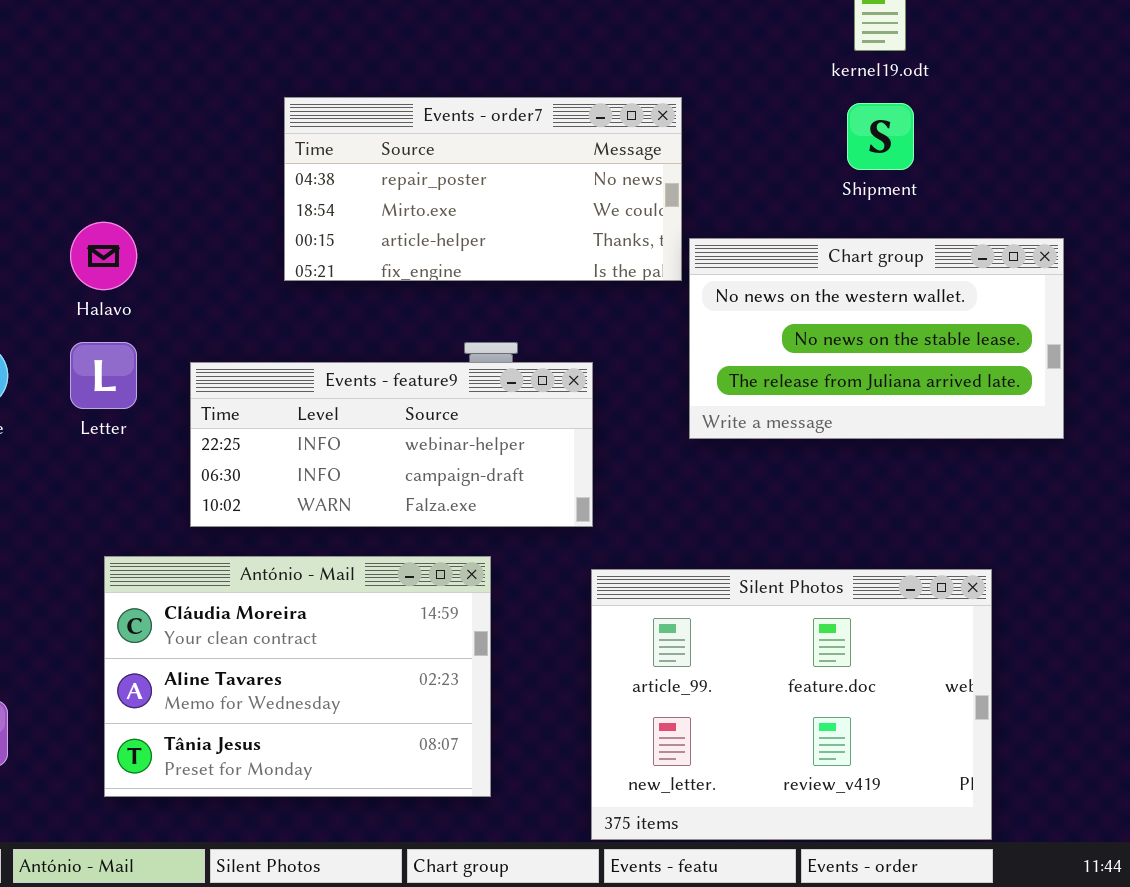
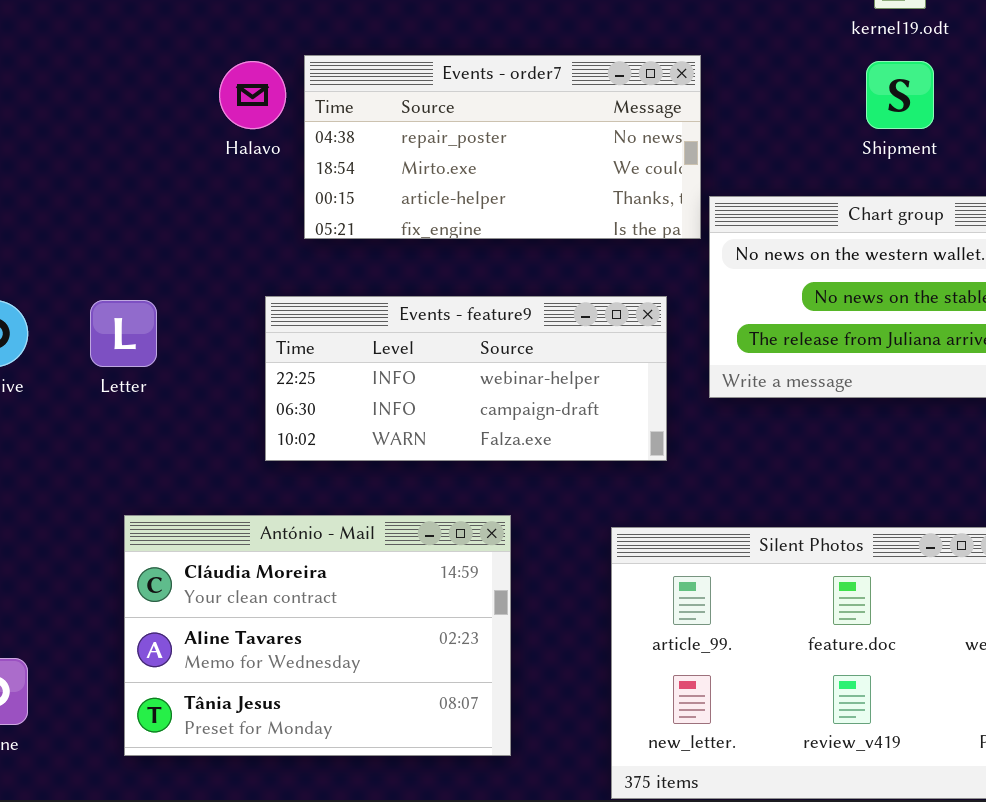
Halavo: [70,222,137,290] -> [219,61,286,129], moved
Events - feature9: [190,362,593,527] -> [265,296,667,461], moved

